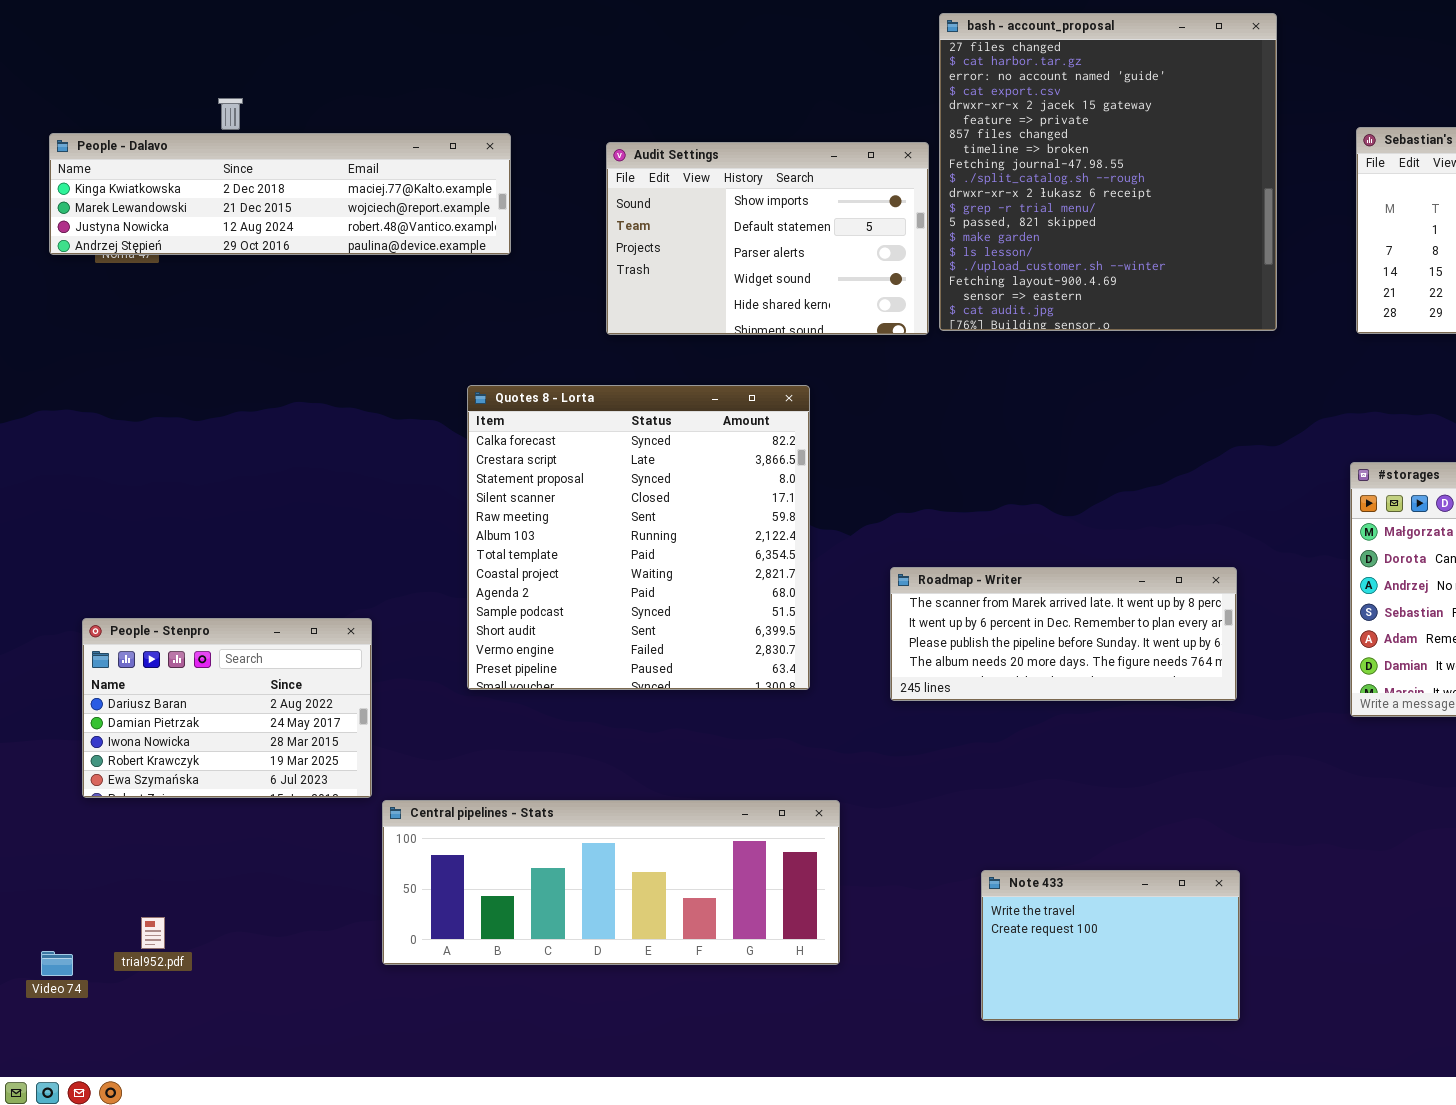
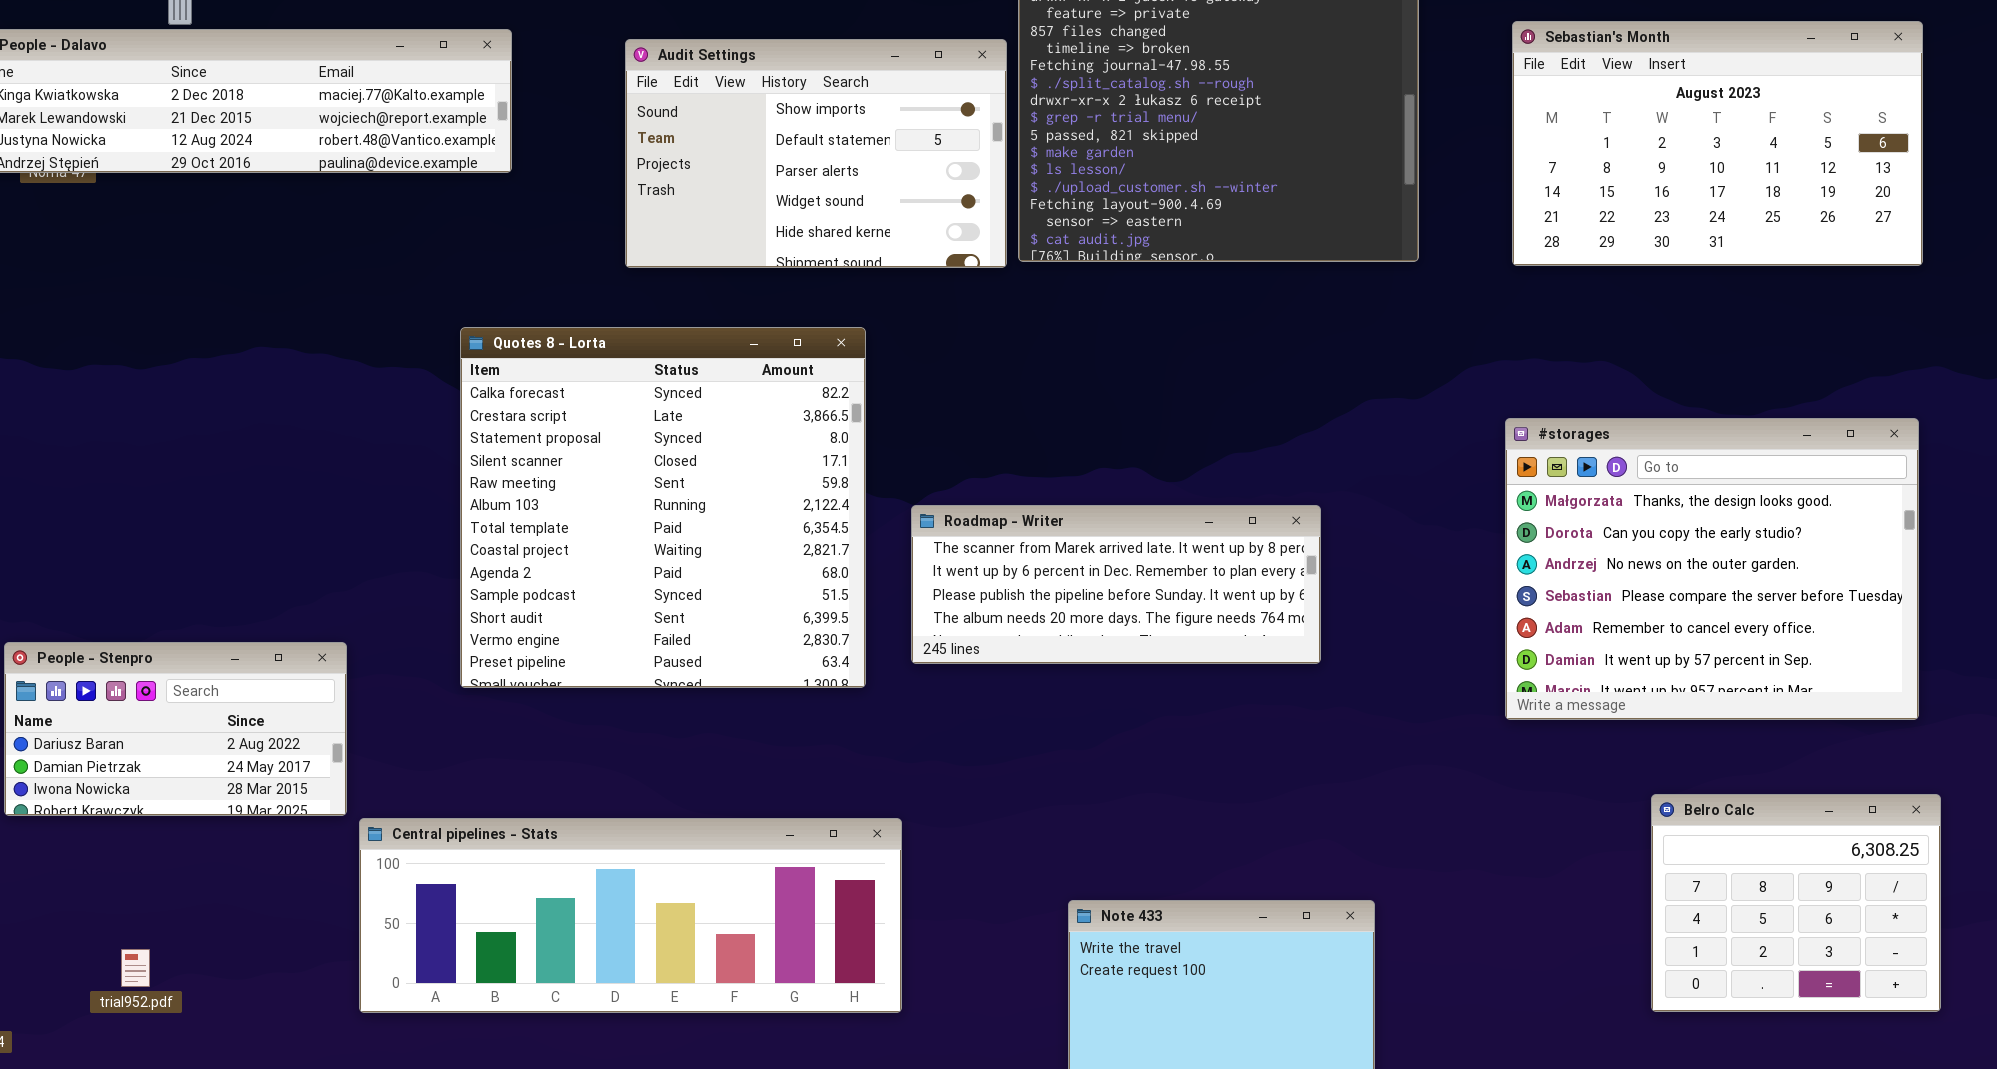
Roadmap - Writer: [890,567,1237,701] -> [911,505,1321,664], moved
People - Stenpro: [82,618,372,798] -> [4,642,347,816], resized
trial952.pdf: [141,917,165,949] -> [121,949,150,987], moved

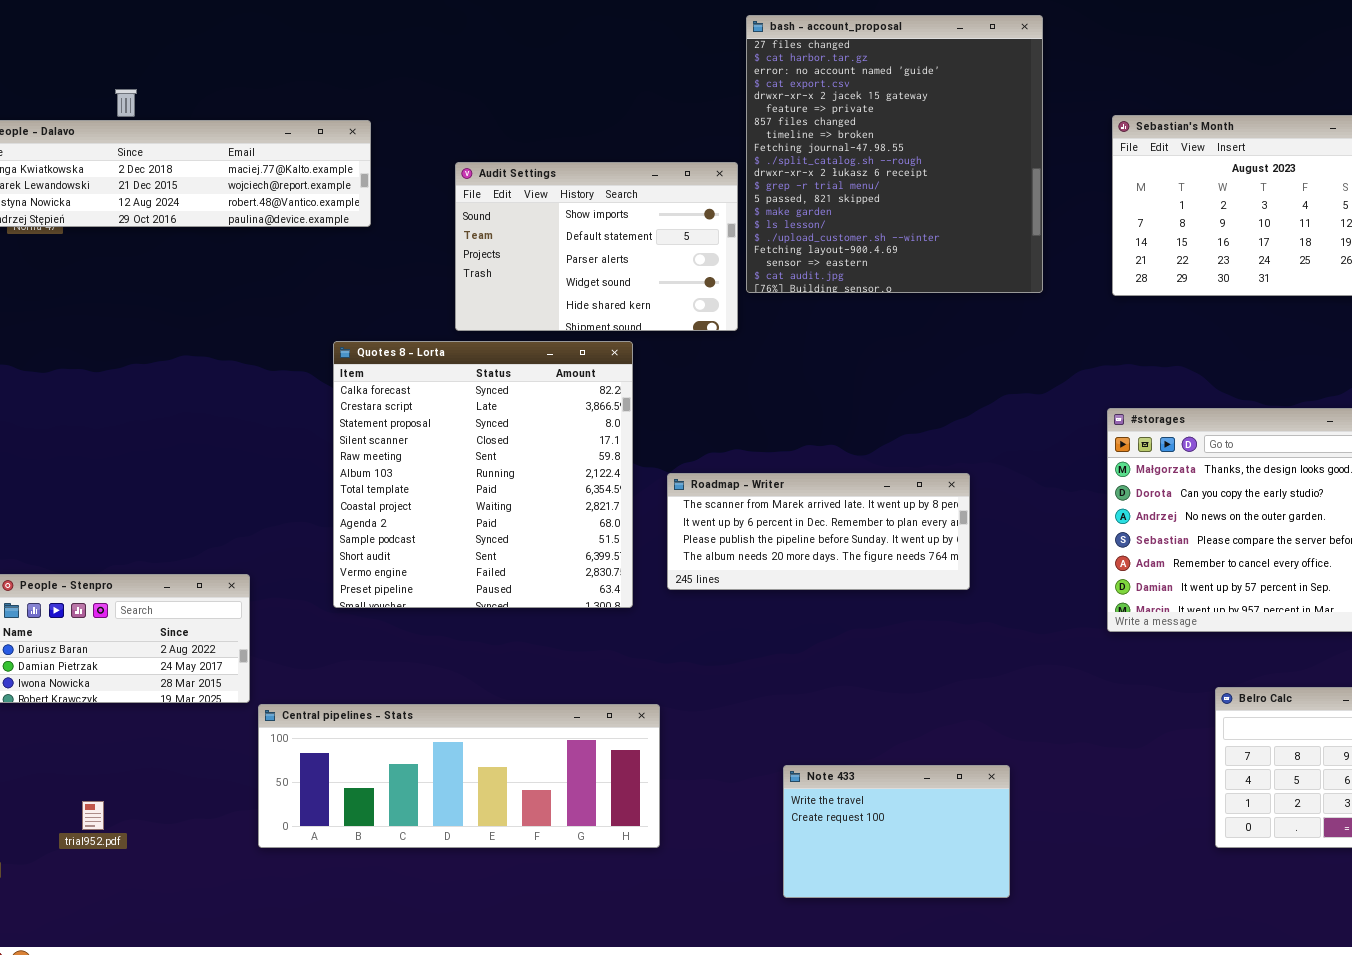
Audit Settings: [625,39,1007,268] -> [455,162,738,331], moved

